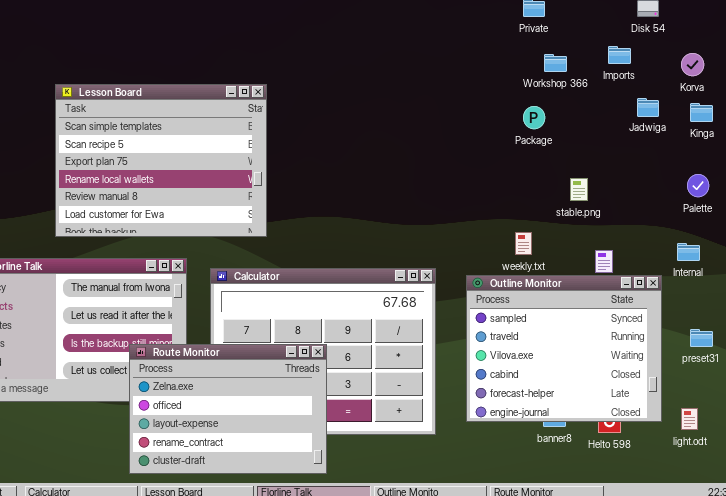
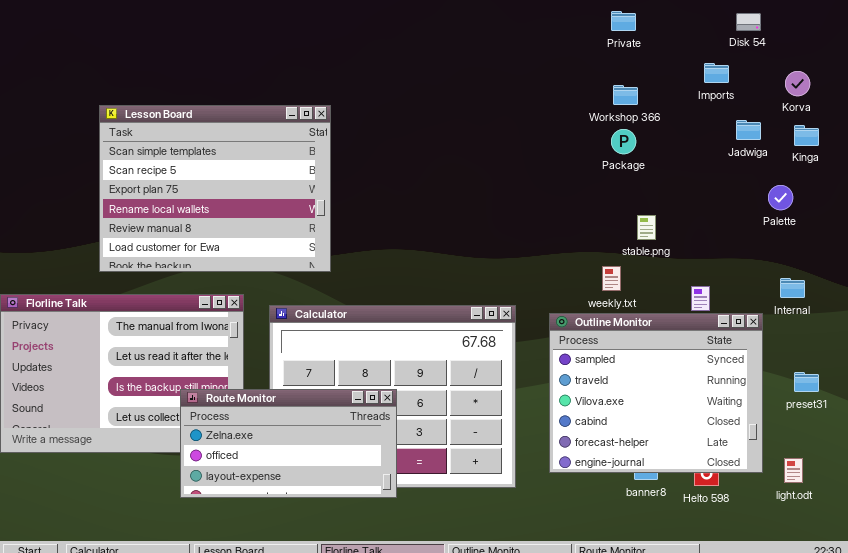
Workshop 366: [544,54,567,72] -> [613,85,638,105], moved
Palette: [687,174,709,197] -> [768,185,793,210], moved
stable.png: [570,178,588,201] -> [637,215,656,240], moved
Route Monitor: [129,344,327,474] -> [180,389,397,498], resized

